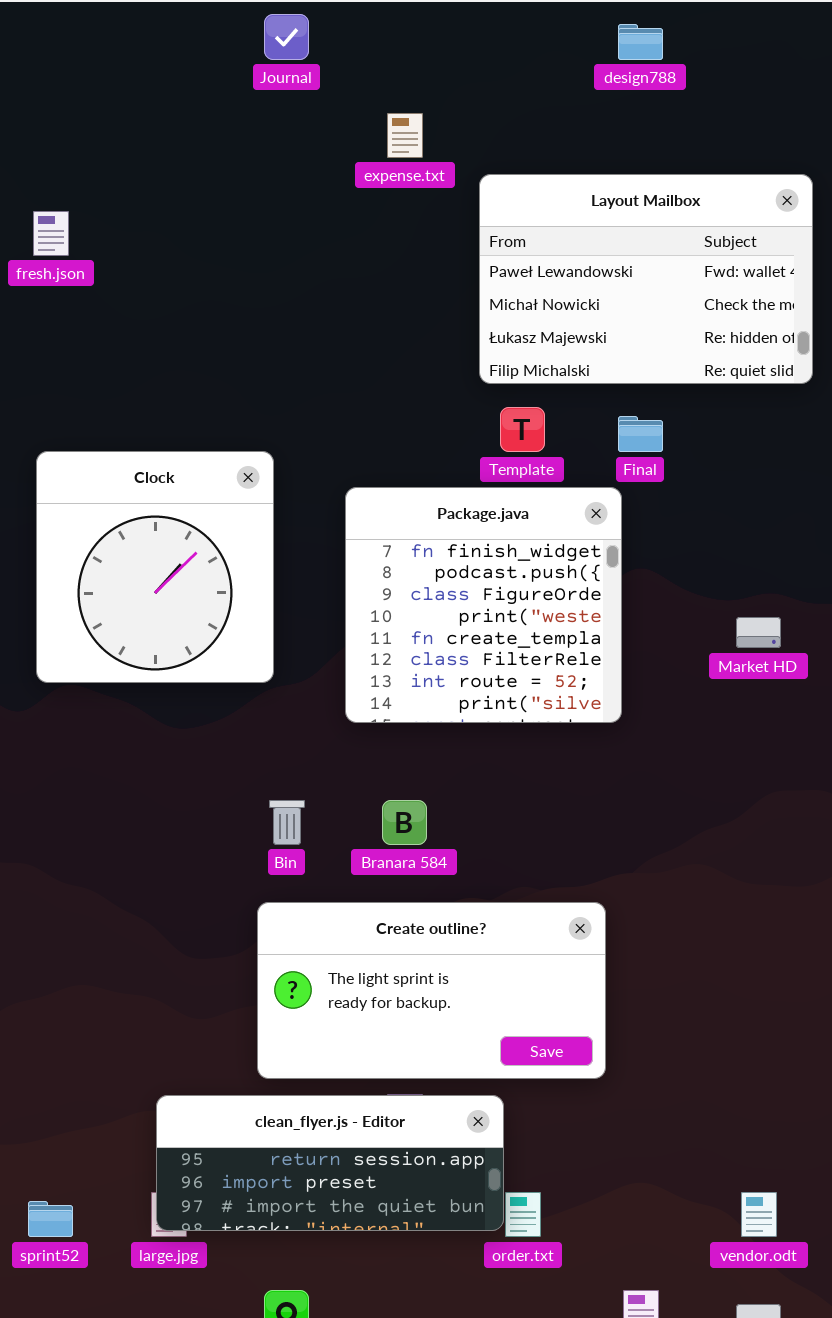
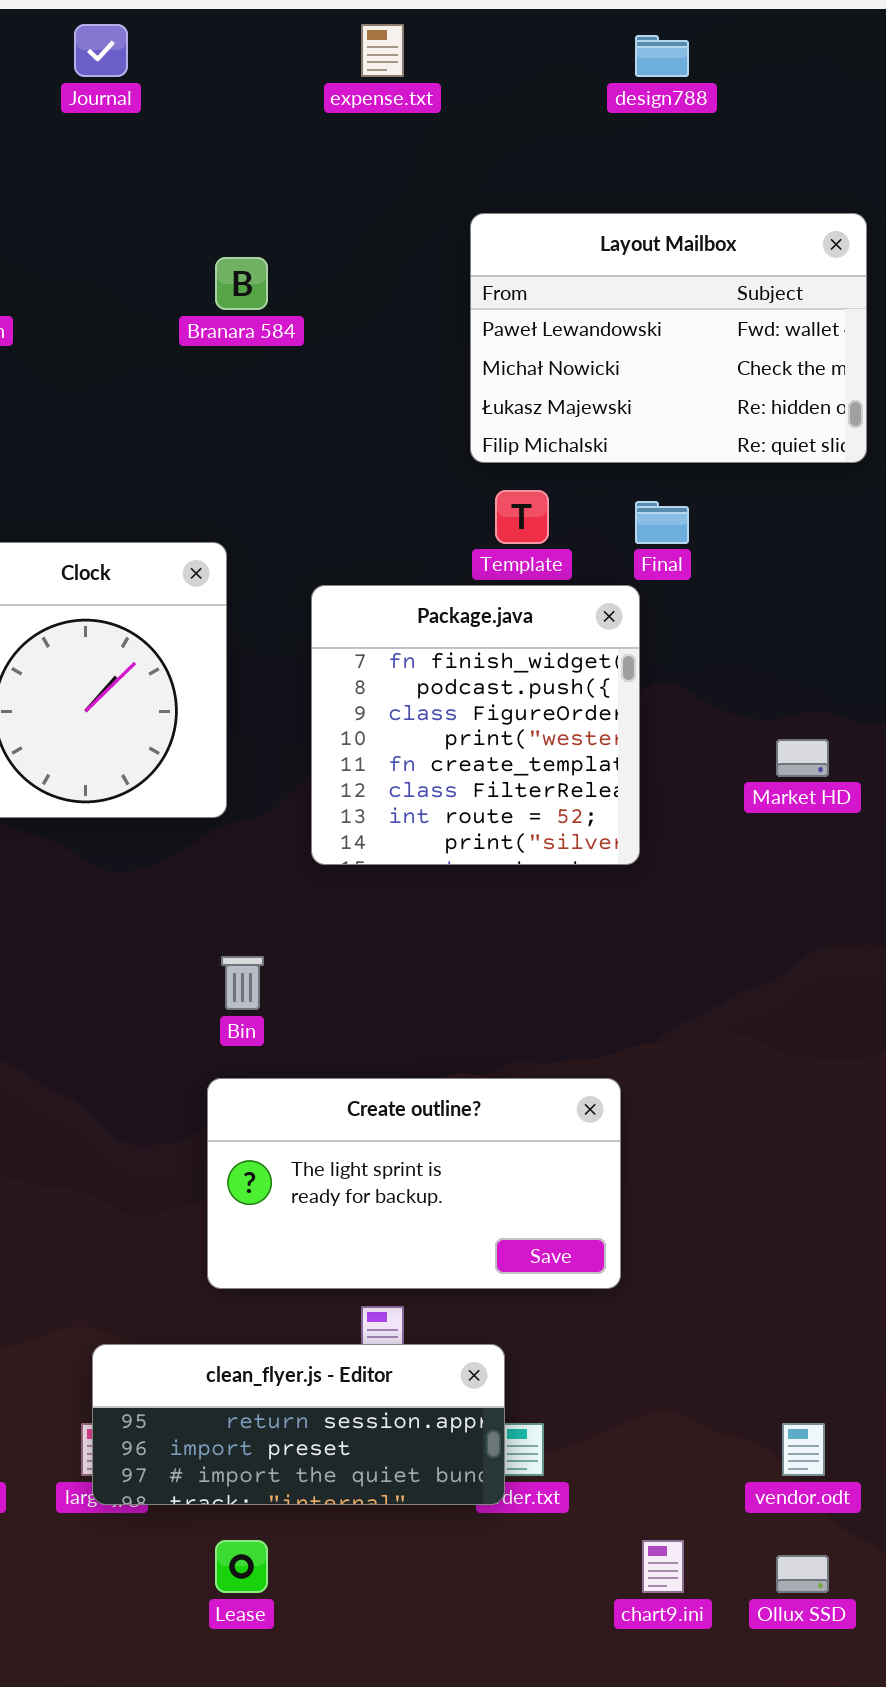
Journal: [264,14,309,60] -> [74,24,128,77], moved
expense.txt: [387,113,423,158] -> [361,24,404,77], moved
Branara 584: [382,800,427,845] -> [215,257,268,310], moved
clean_flyer.js - Editor: [156,1095,504,1231] -> [92,1344,505,1505], moved

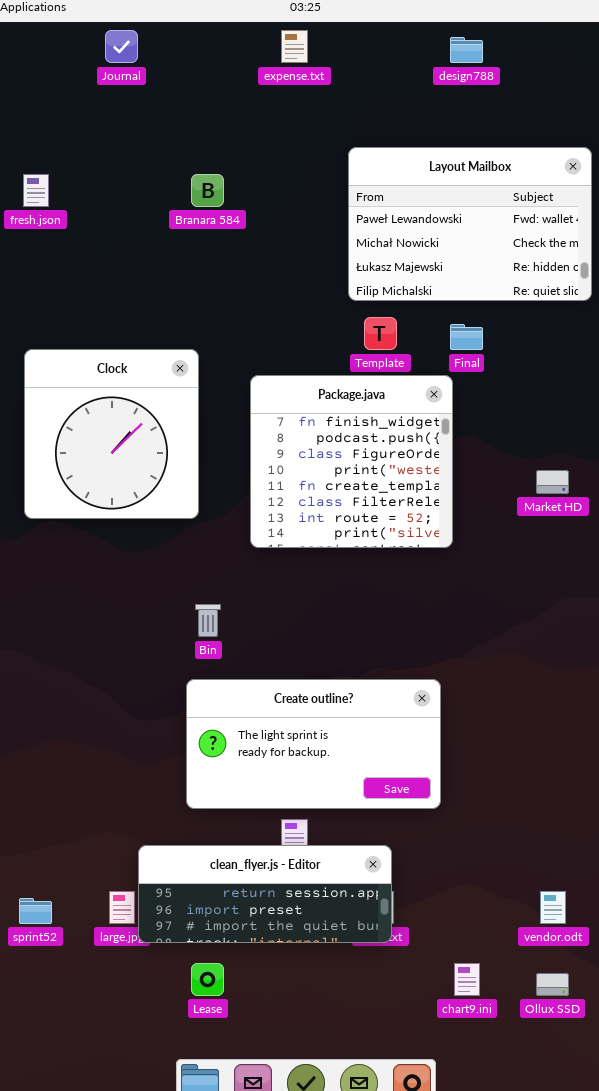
clean_flyer.js - Editor: [92,1344,505,1505] -> [138,845,392,943], moved

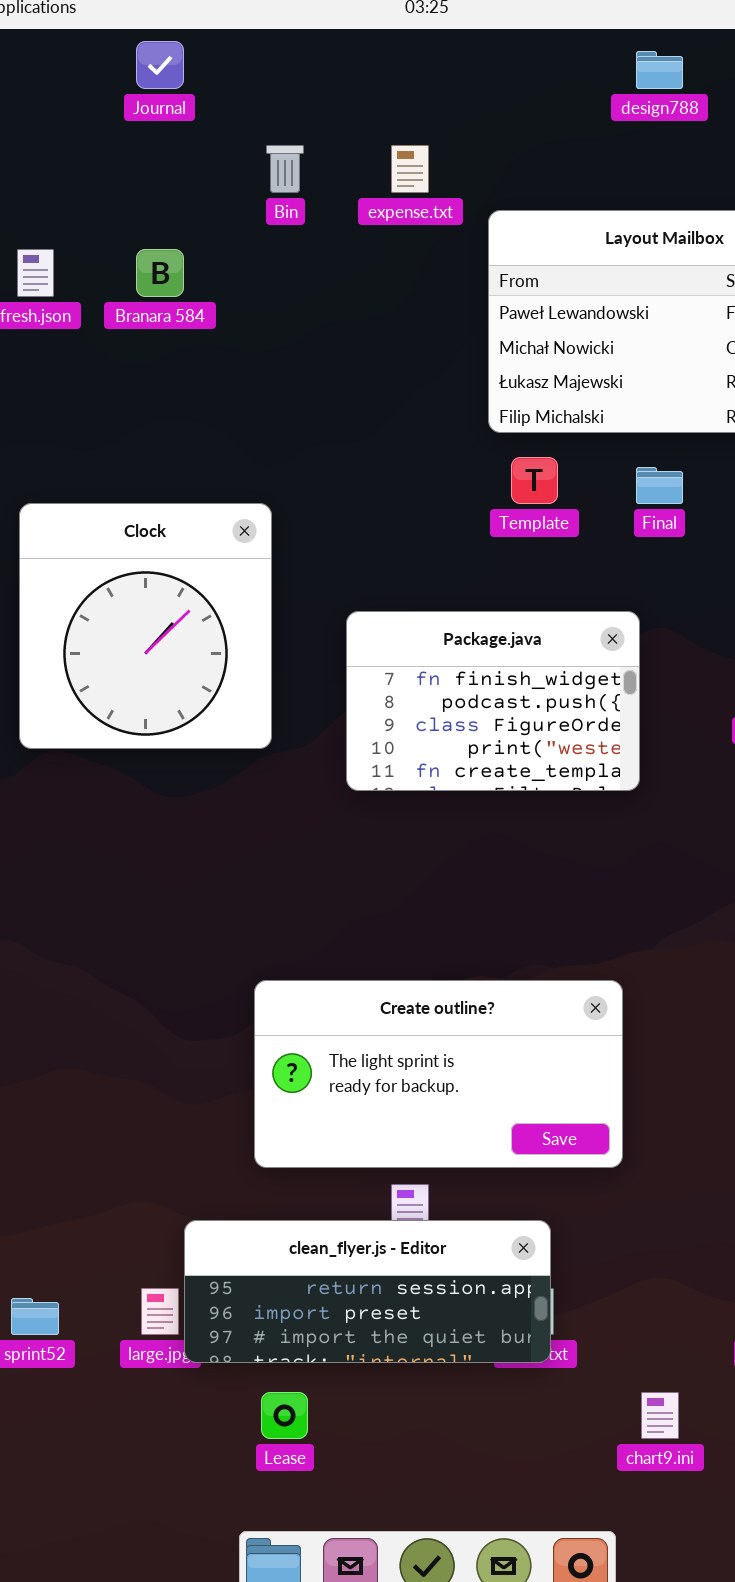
expense.txt: [281,30,308,63] -> [391,145,429,193], moved
Branara 584: [191,174,224,207] -> [136,249,184,297], moved
Package.java: [250,375,453,548] -> [346,611,640,791], resized
Bin: [195,604,221,637] -> [266,145,304,193], moved

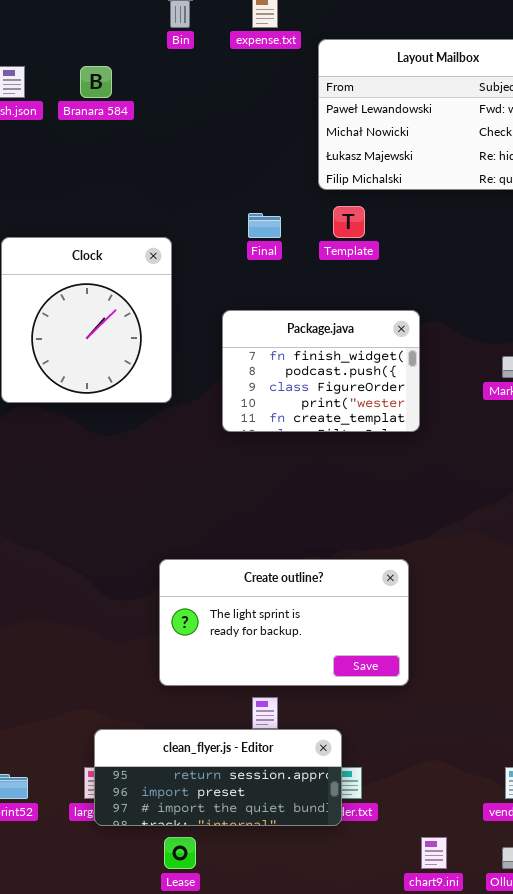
Final: [636,467,683,504] -> [248,213,281,238], moved
clean_flyer.js - Editor: [184,1220,551,1363] -> [94,729,342,826], moved

